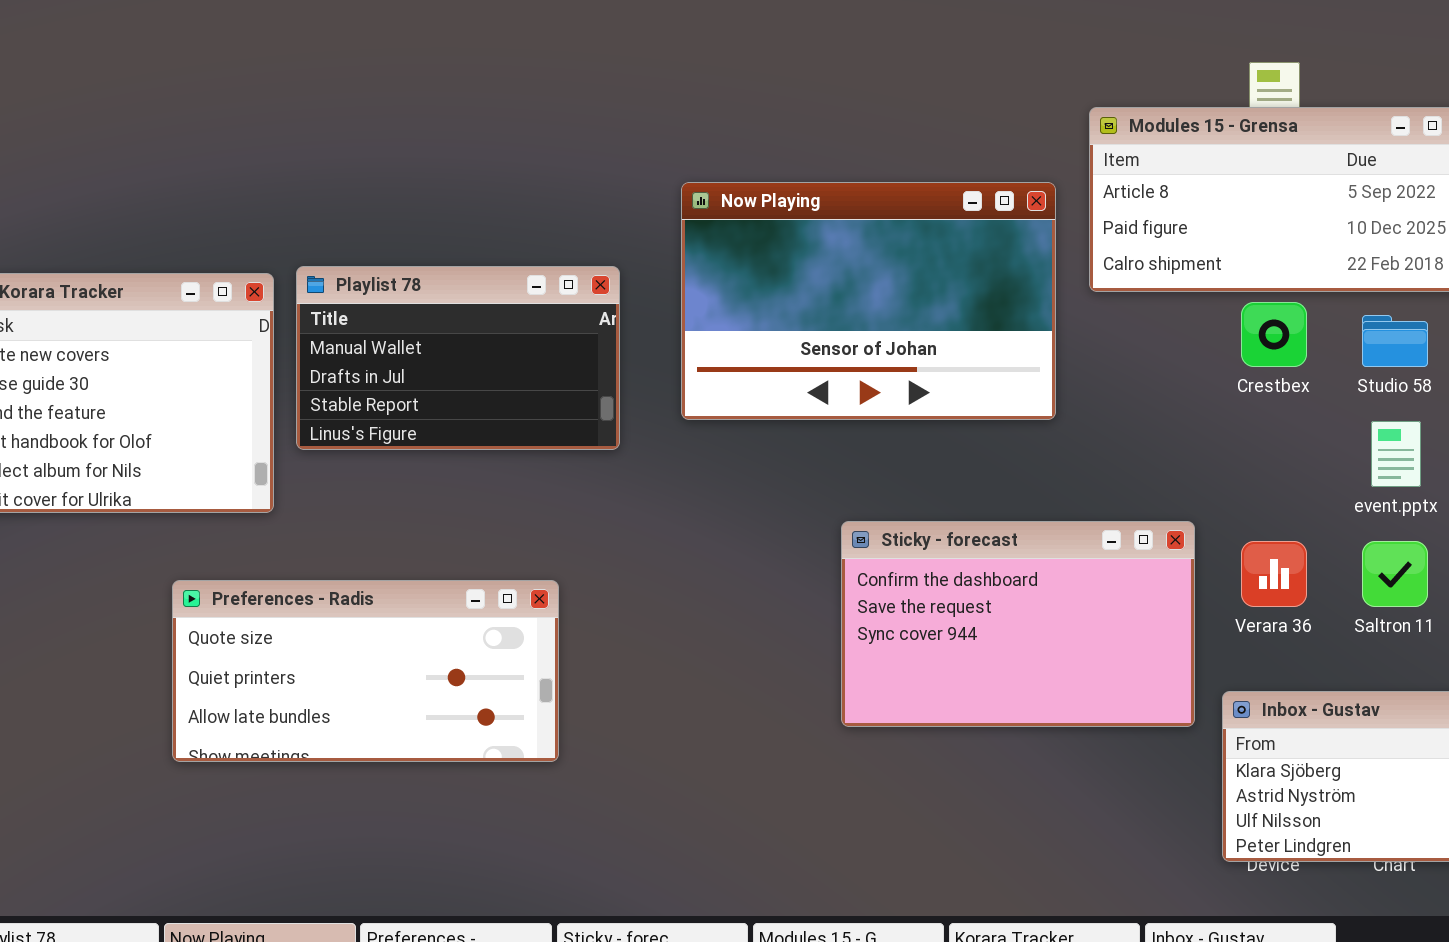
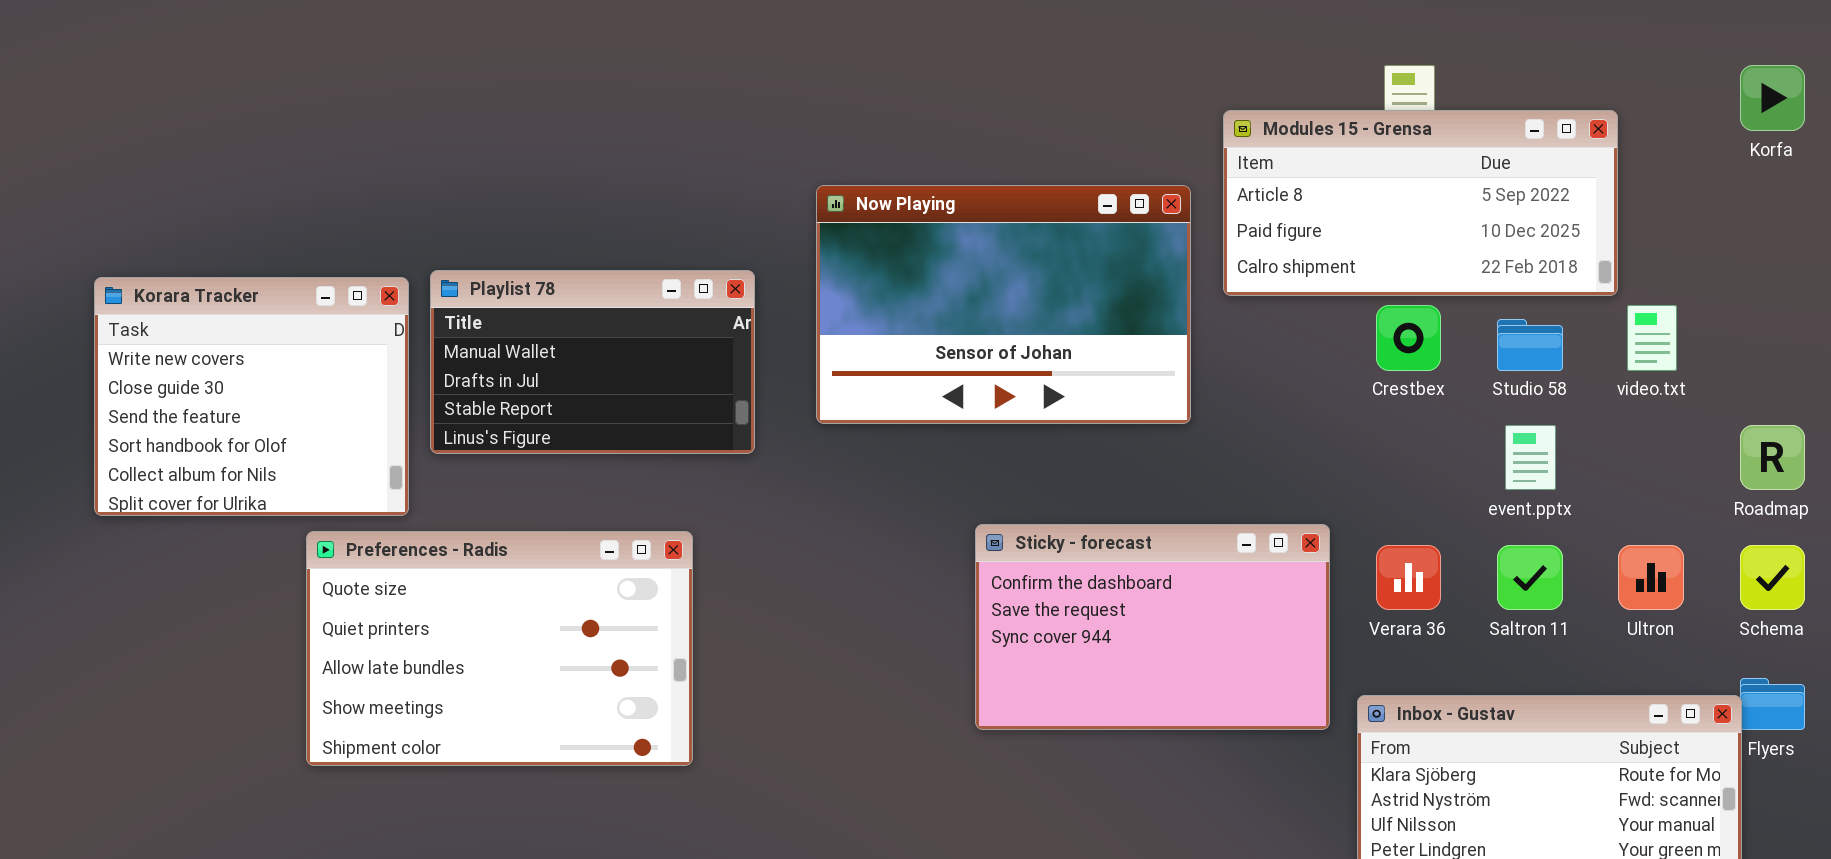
Preferences - Radis: [172,580,559,762] -> [306,531,693,766], resized

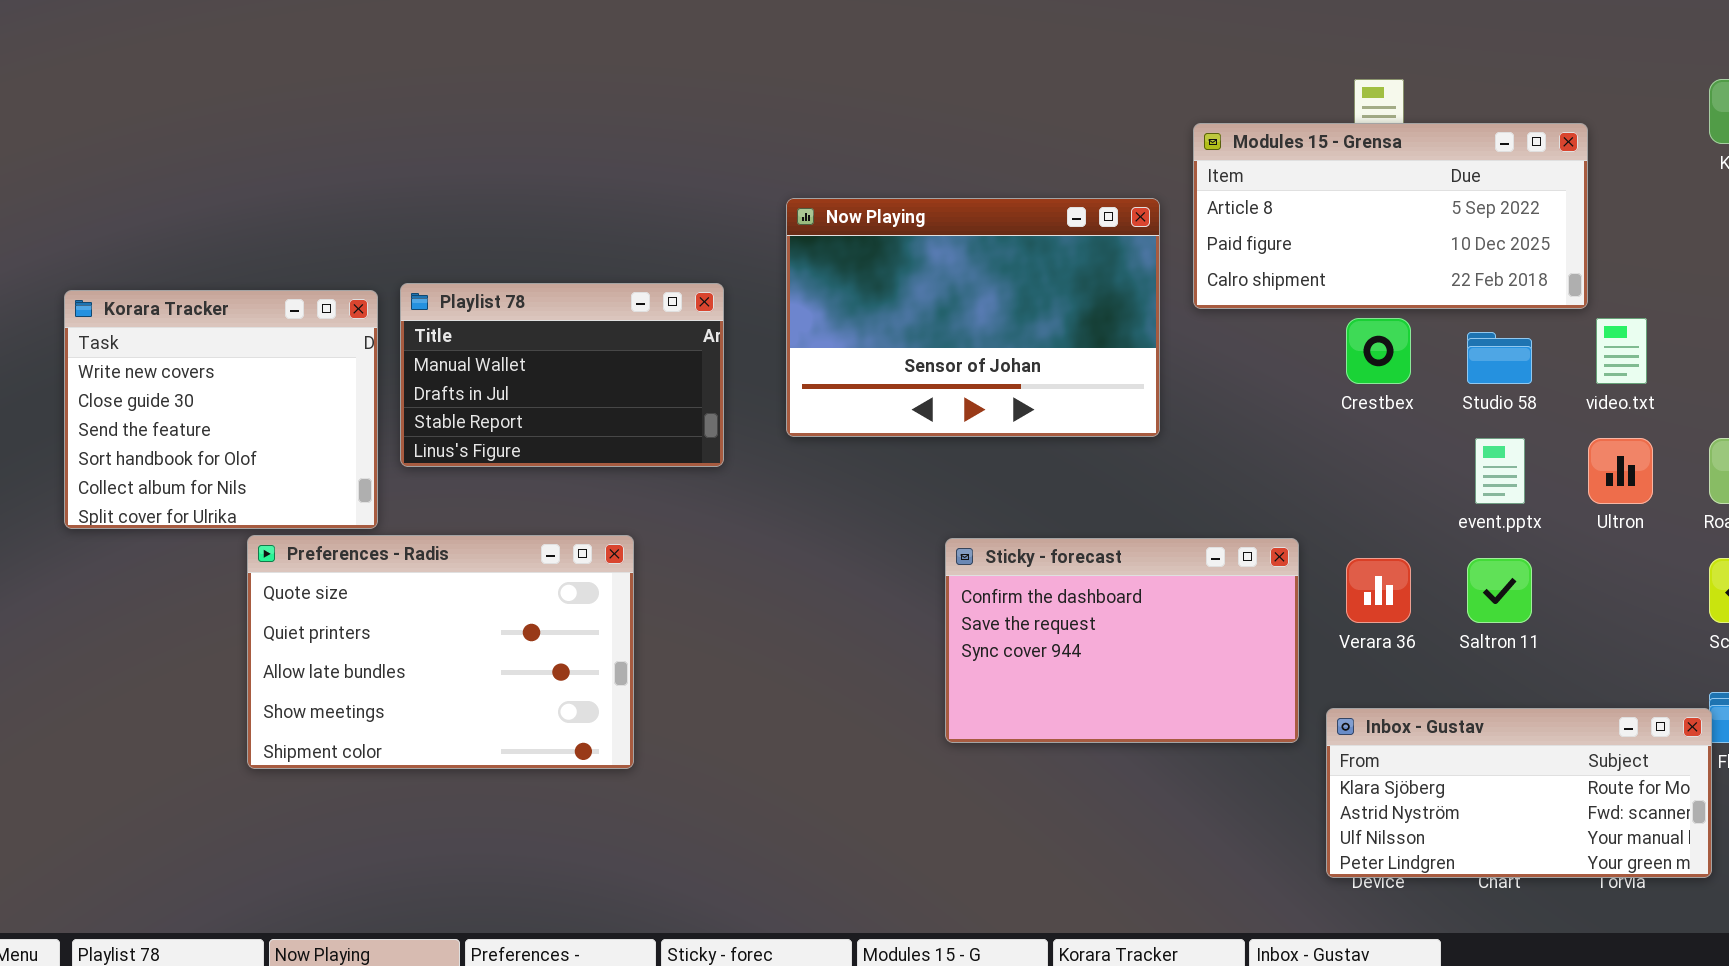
Preferences - Radis: [306,531,693,766] -> [247,535,634,769], moved
Ultron: [1618,545,1684,610] -> [1588,438,1653,504], moved

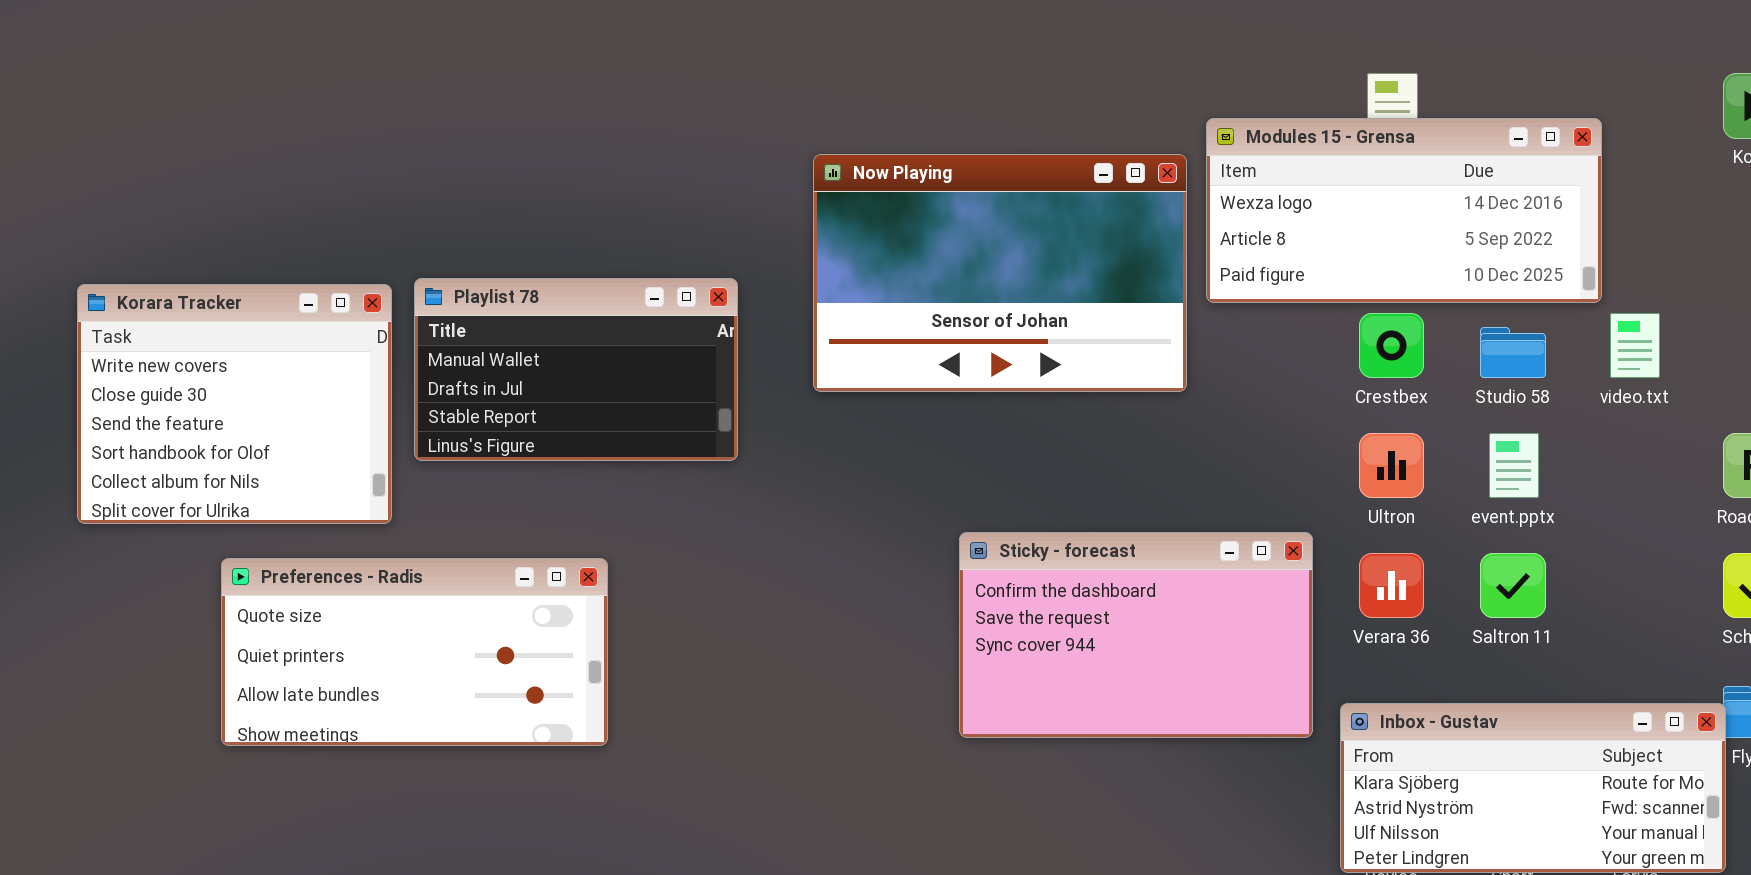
Modules 15 - Grensa: [1193,123,1588,309] -> [1206,118,1602,303], scrolled up 1 row
Now Playing: [786,198,1160,437] -> [813,154,1187,392], moved
Ultron: [1588,438,1653,504] -> [1359,433,1424,498], moved
Preferences - Radis: [247,535,634,769] -> [221,558,608,746], moved, resized

